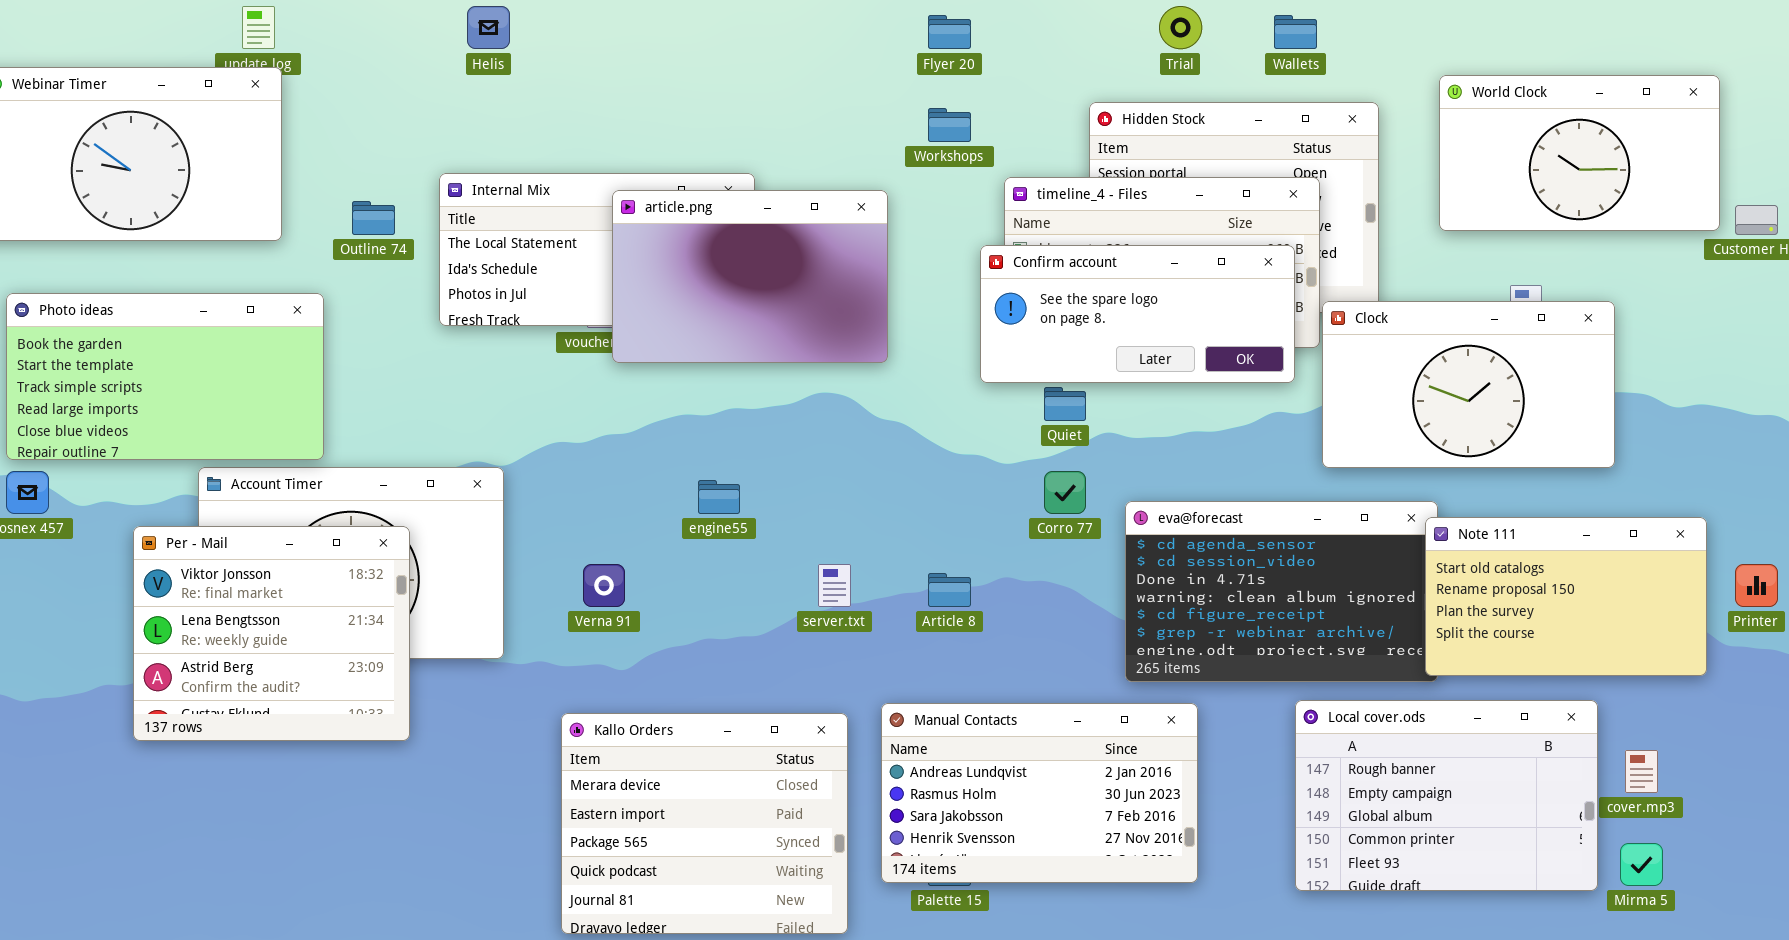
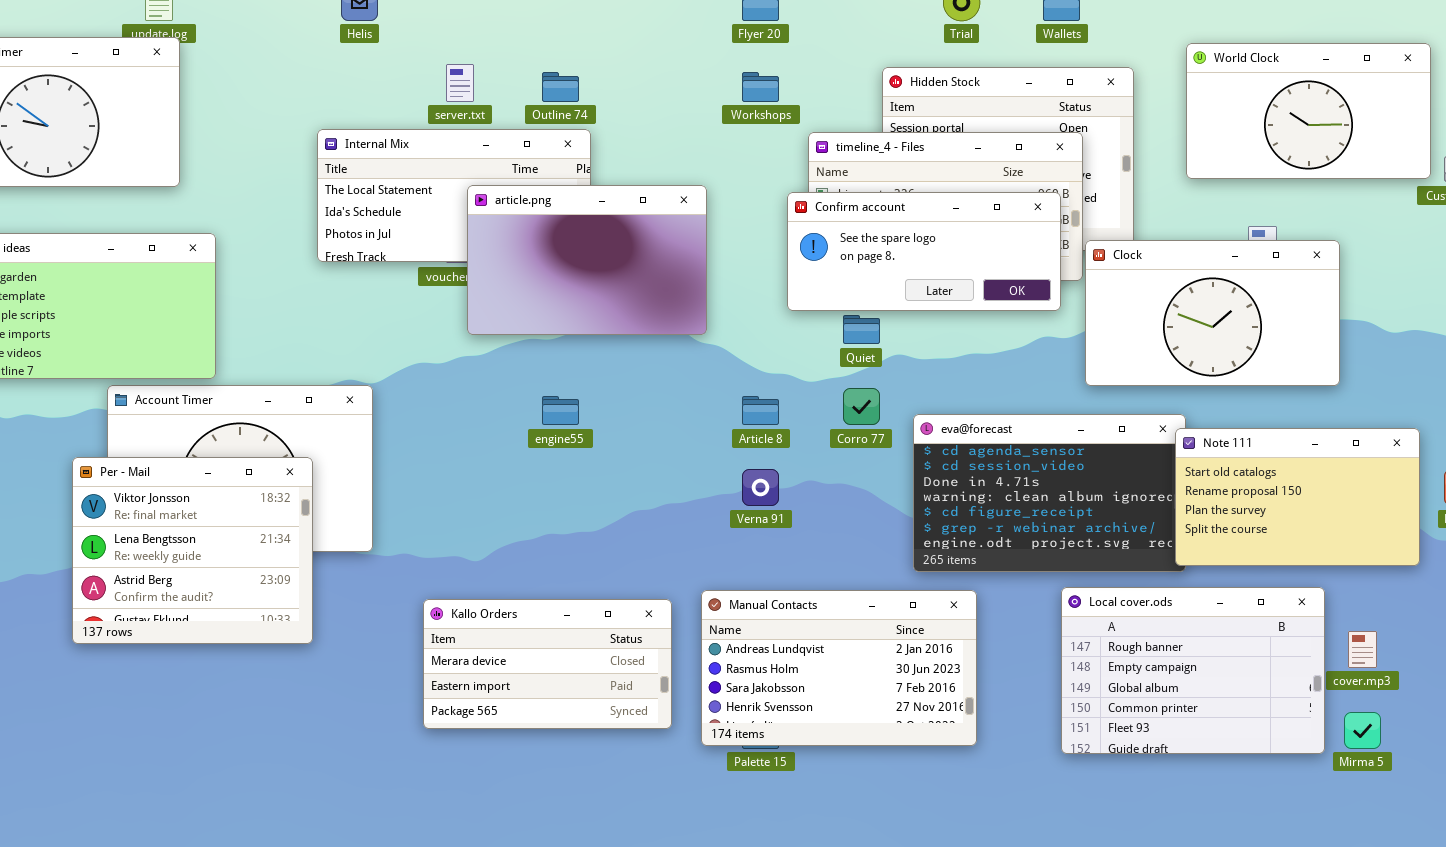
article.png: [612,190,888,363] -> [467,185,707,335], moved
Outline 74: [352,201,395,235] -> [542,72,579,102], moved
Per - Mail: [133,526,410,741] -> [72,457,313,644], moved
Verna 91: [583,564,625,607] -> [742,469,779,506], moved
server.txt: [818,564,851,607] -> [446,64,474,102], moved
Article 8: [928,573,971,607] -> [742,396,779,425], moved
Kallo Orders: [561,713,848,934] -> [423,599,672,729], resized

